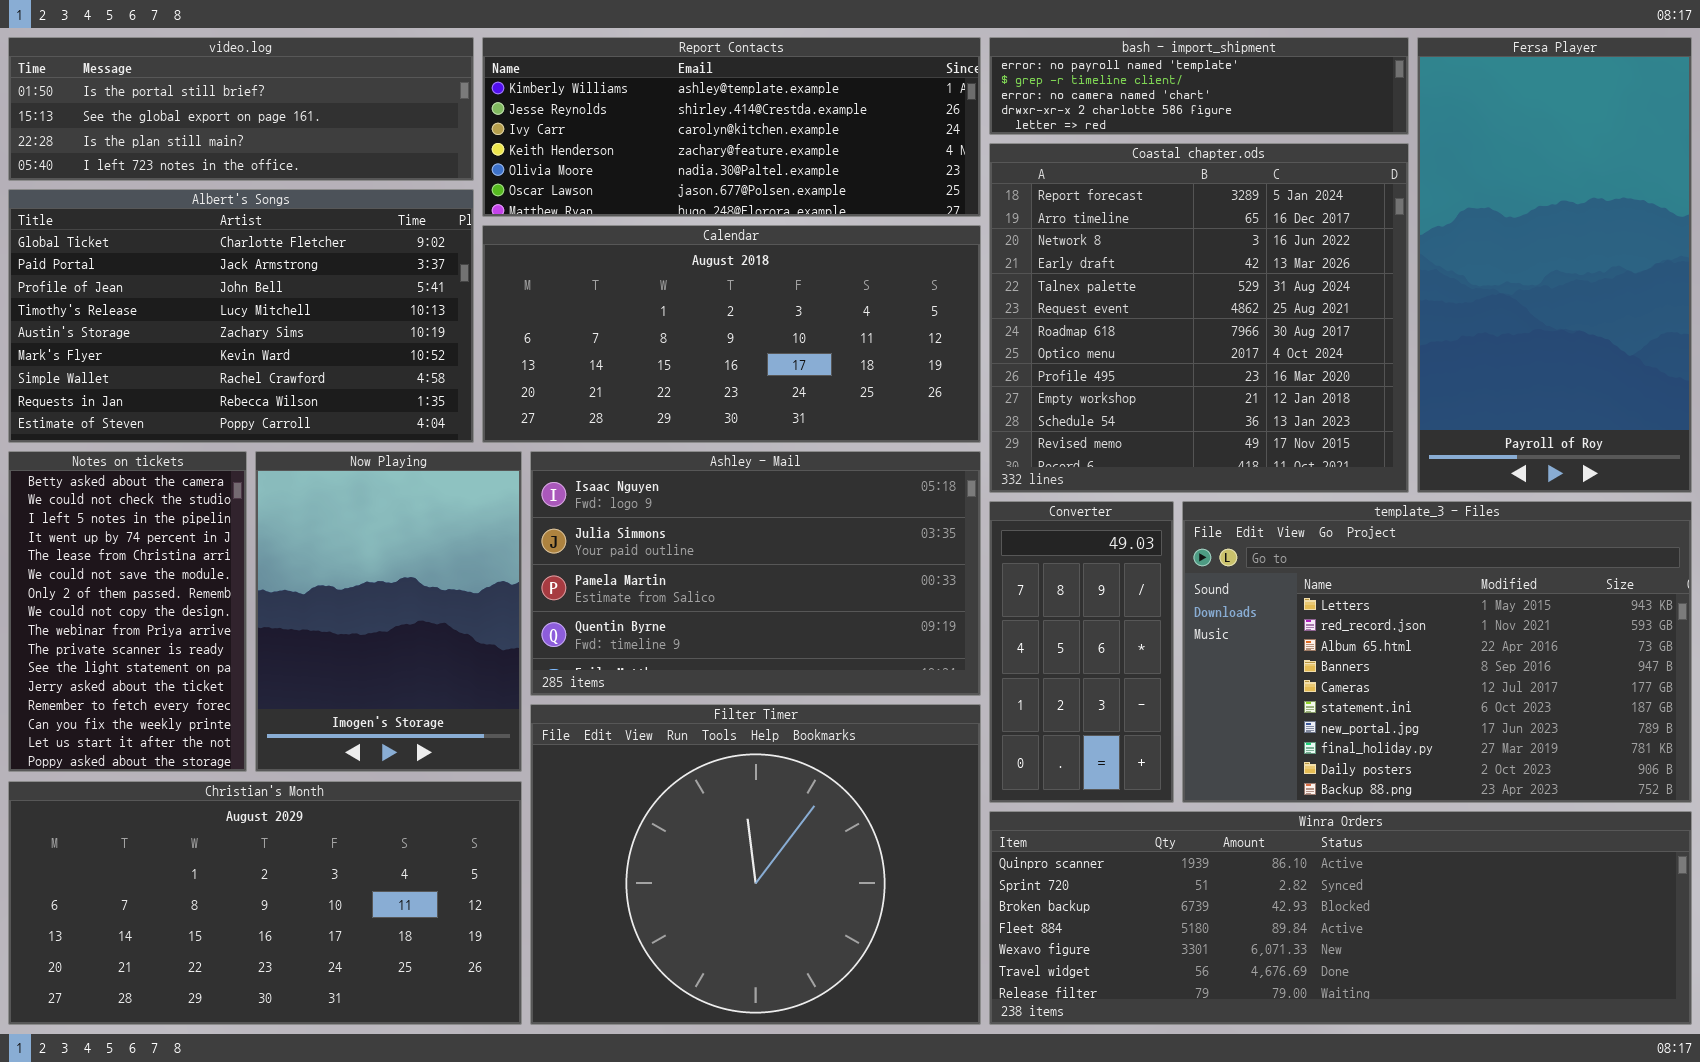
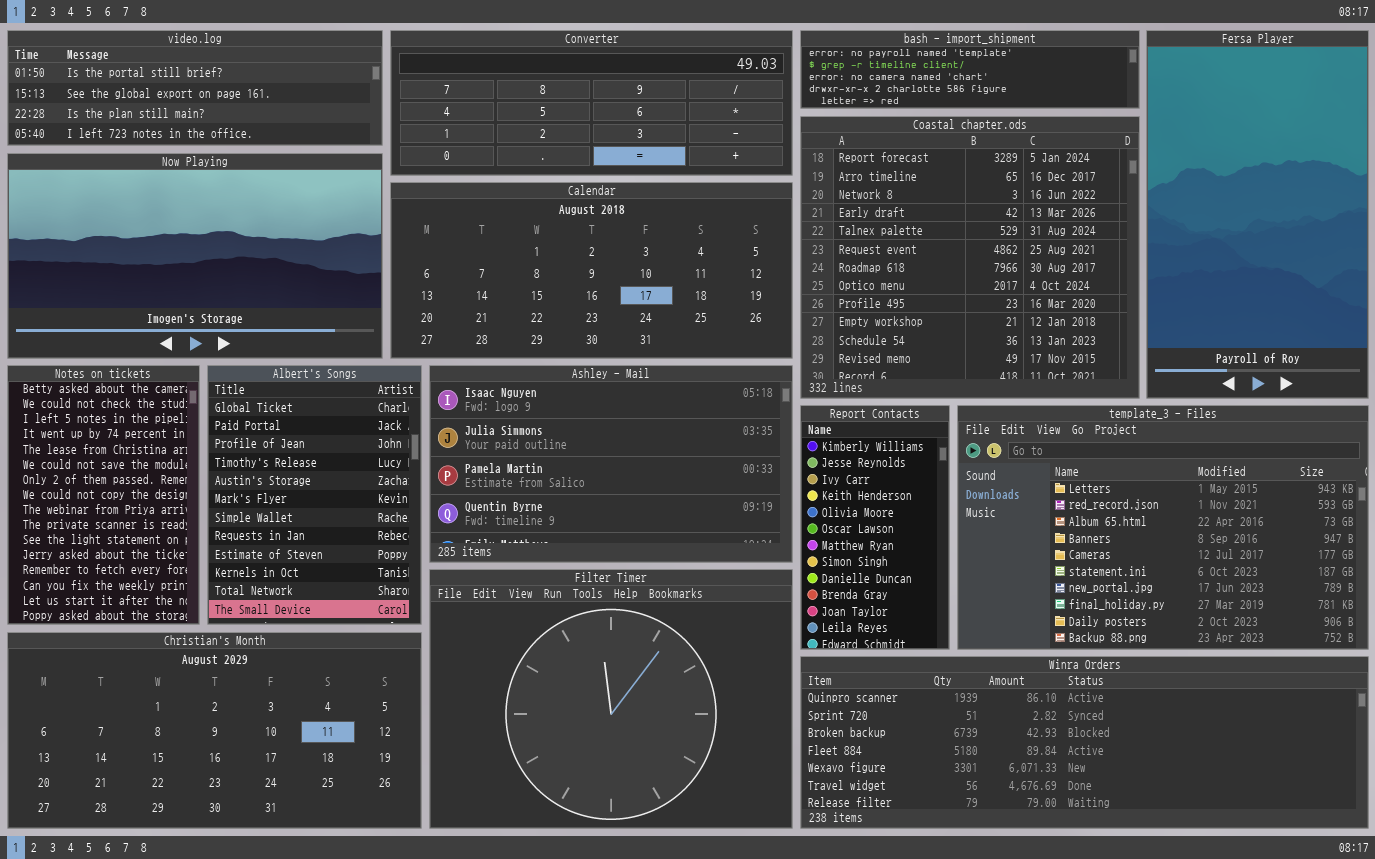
Report Contacts: [482,37,981,217] -> [800,405,950,650], moved, resized
Albert's Songs: [8,189,474,443] -> [207,365,422,625], moved, resized
Now Playing: [255,451,522,772] -> [7,153,383,359], moved, resized
Converter: [989,501,1174,803] -> [390,30,793,176], moved, resized

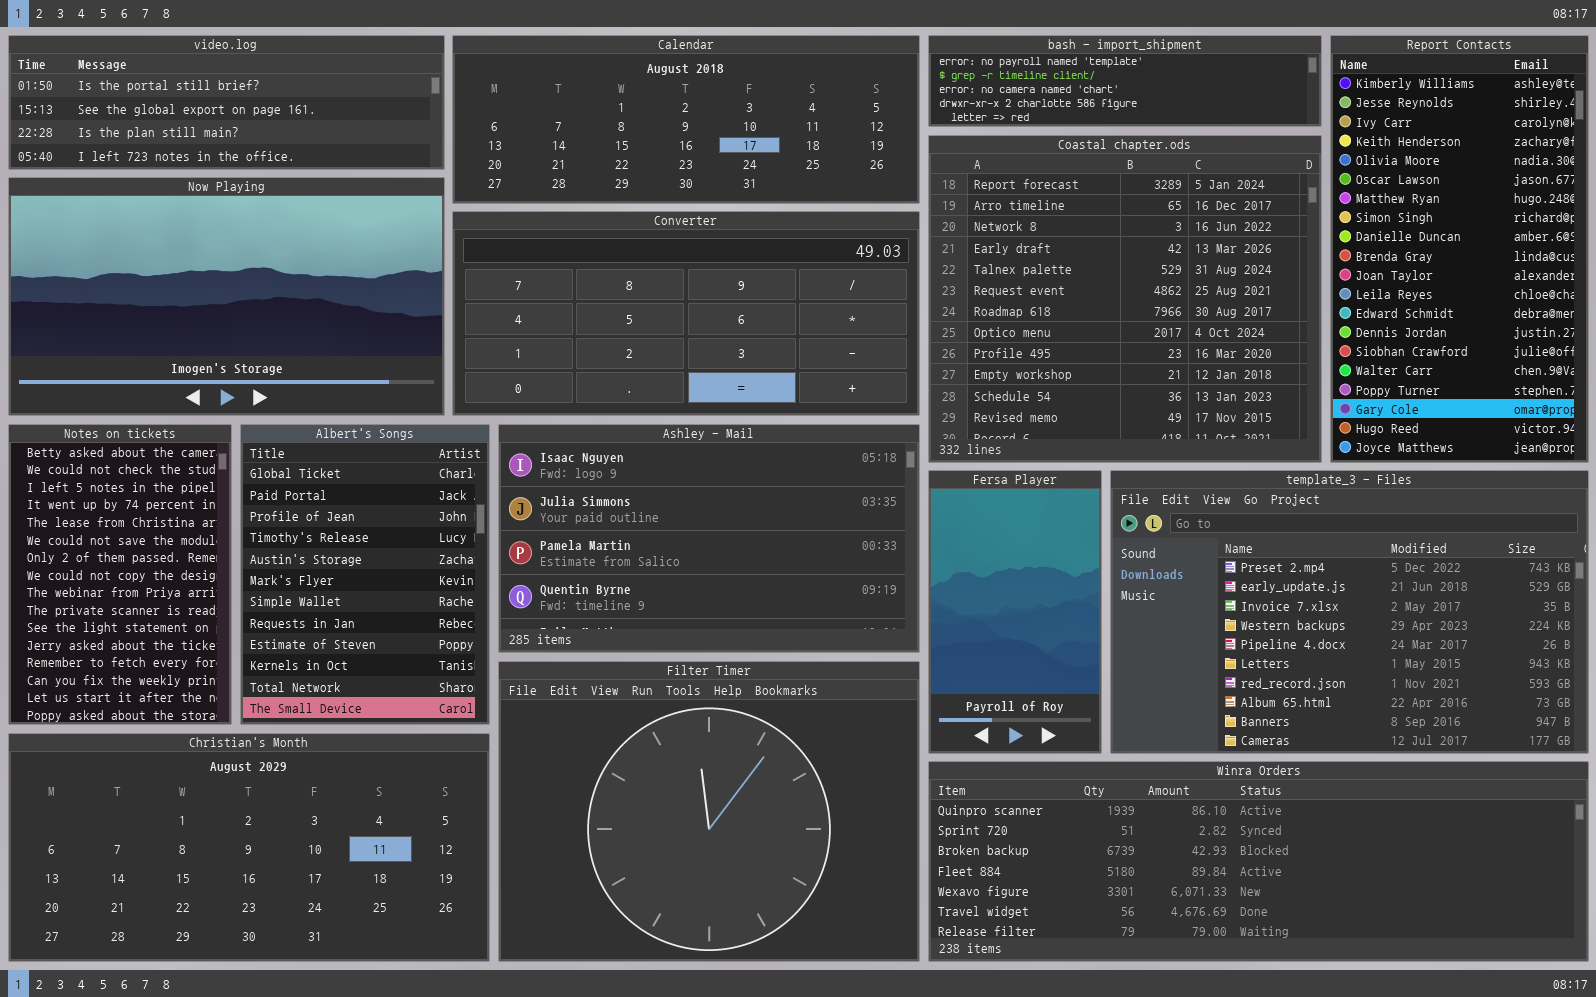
Converter: [390,30,793,176] -> [452,211,920,416], moved, resized
Fersa Player: [1146,30,1369,399] -> [928,470,1102,754], moved, resized
Calendar: [390,182,793,359] -> [452,35,920,204], moved, resized
Report Contacts: [800,405,950,650] -> [1330,35,1589,463], moved, resized
template_3 - Files: [957,405,1369,650] -> [1110,470,1589,754], scrolled up 5 rows

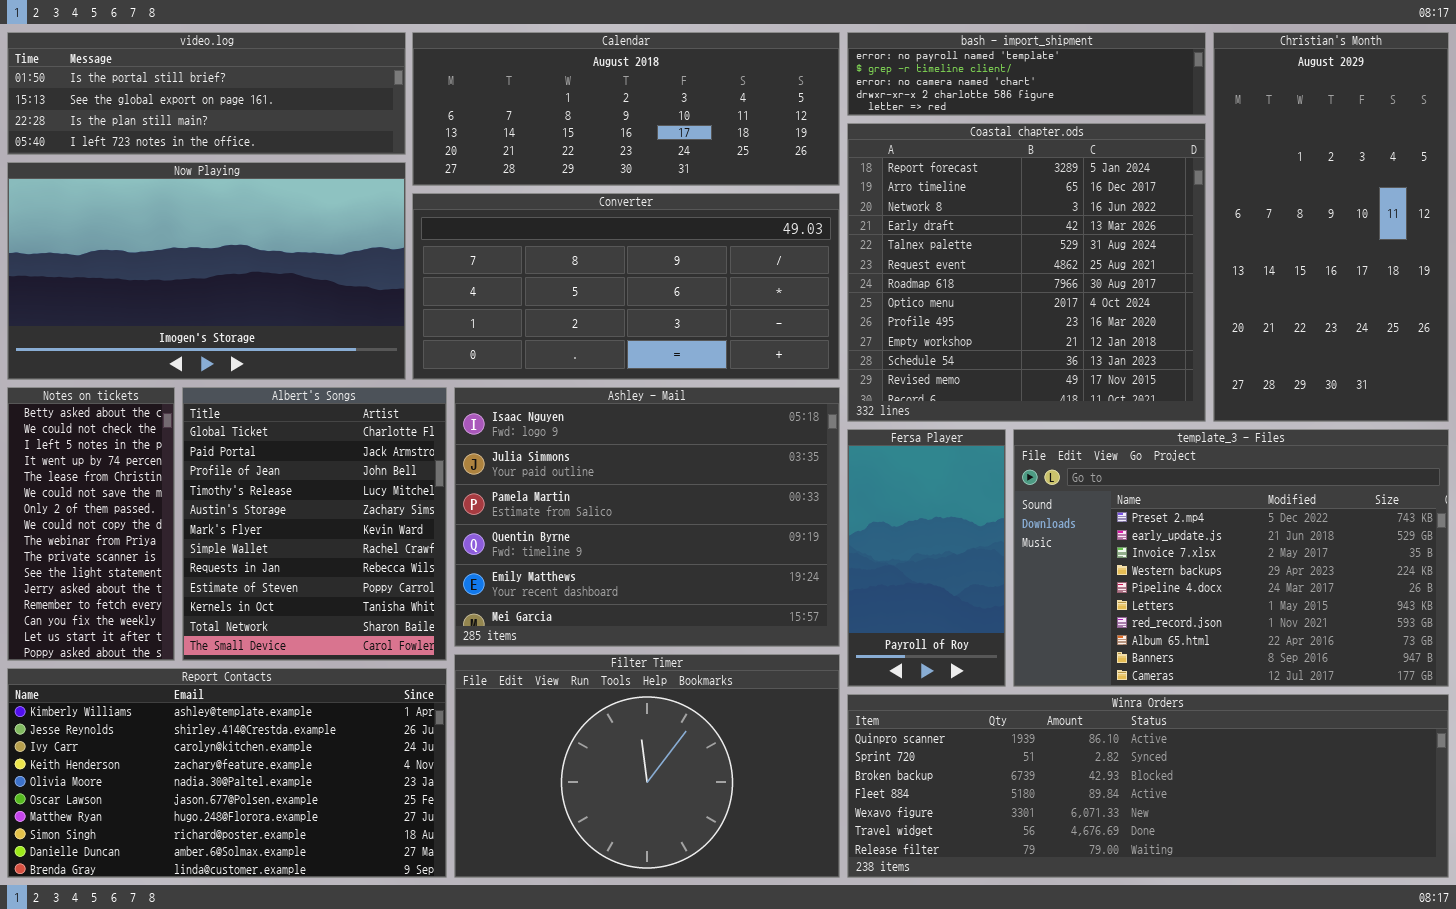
Report Contacts: [1330,35,1589,463] -> [7,668,447,878], moved, resized
Notes on tickets: [8,424,232,725] -> [7,387,175,661], resized
Albert's Songs: [240,424,490,725] -> [182,387,447,661], resized
Ashley - Mail: [498,424,920,653] -> [454,387,840,647], resized
Filter Timer: [498,661,920,962] -> [454,654,840,878], resized
Christian's Month: [8,733,490,962] -> [1213,32,1449,422], moved, resized

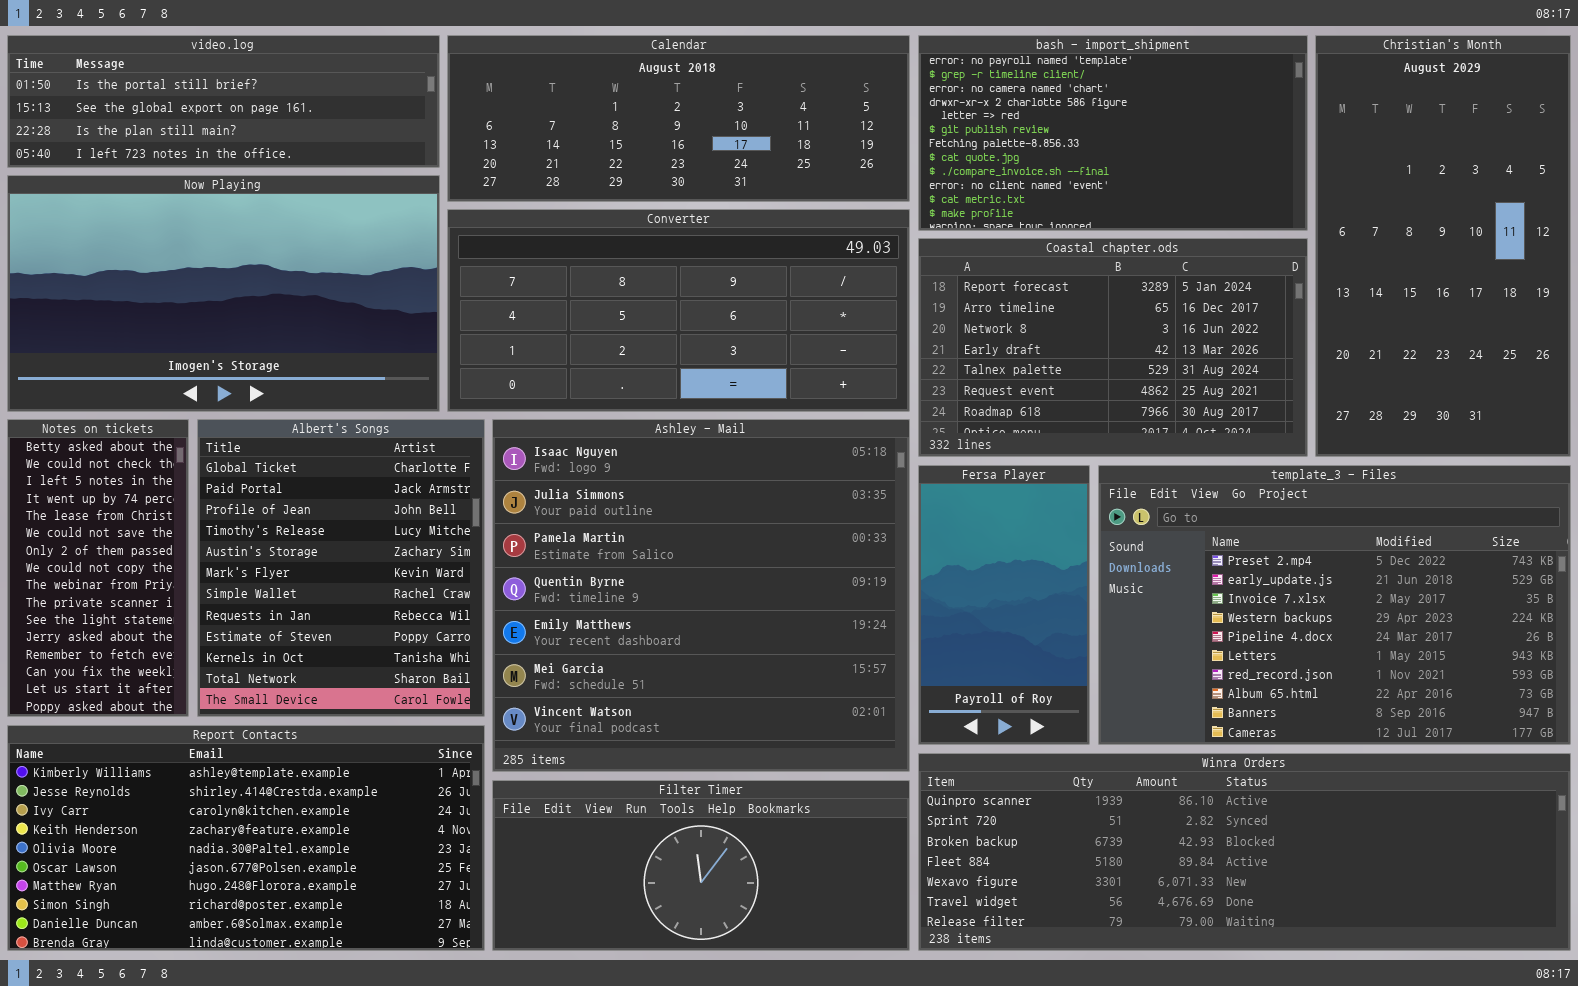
bash - import_shipment: [847,32,1206,116] -> [918,35,1308,231], resized
Coastal chapter.ods: [847,123,1206,422] -> [918,238,1308,457], resized
Ashley - Mail: [454,387,840,647] -> [492,419,910,772], resized
Filter Timer: [454,654,840,878] -> [492,780,910,951], resized

